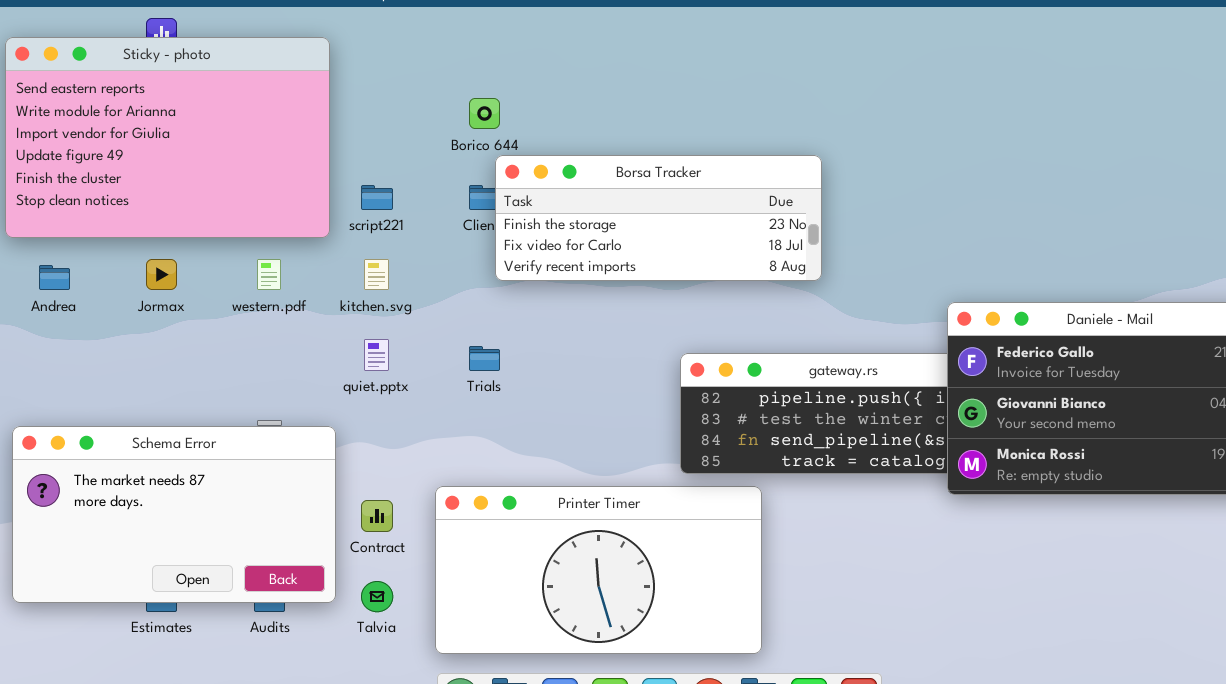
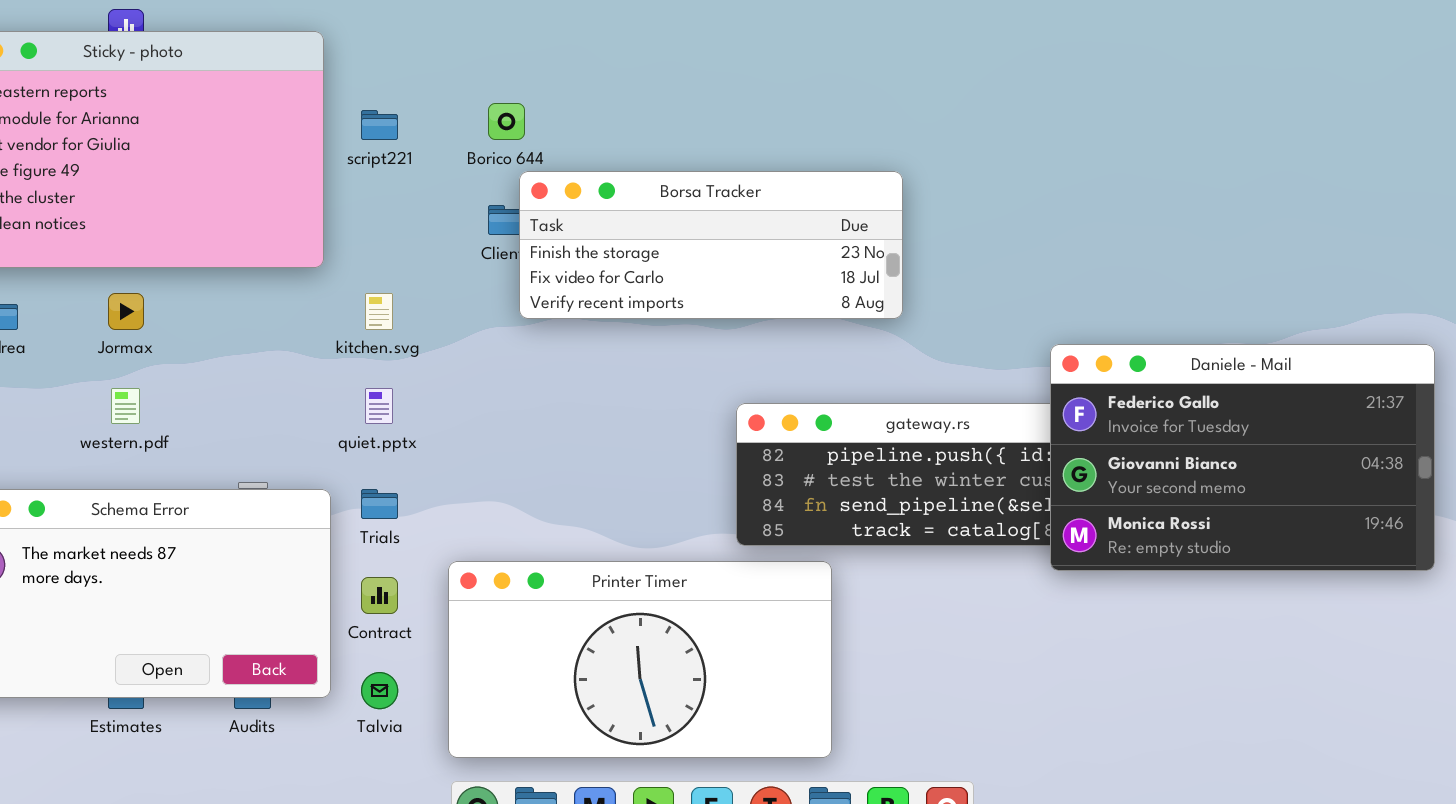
script221: [361,185,393,210] -> [361,110,398,140], moved
western.pdf: [257,259,281,290] -> [111,388,140,424], moved
Trials: [469,346,500,371] -> [361,489,398,519], moved

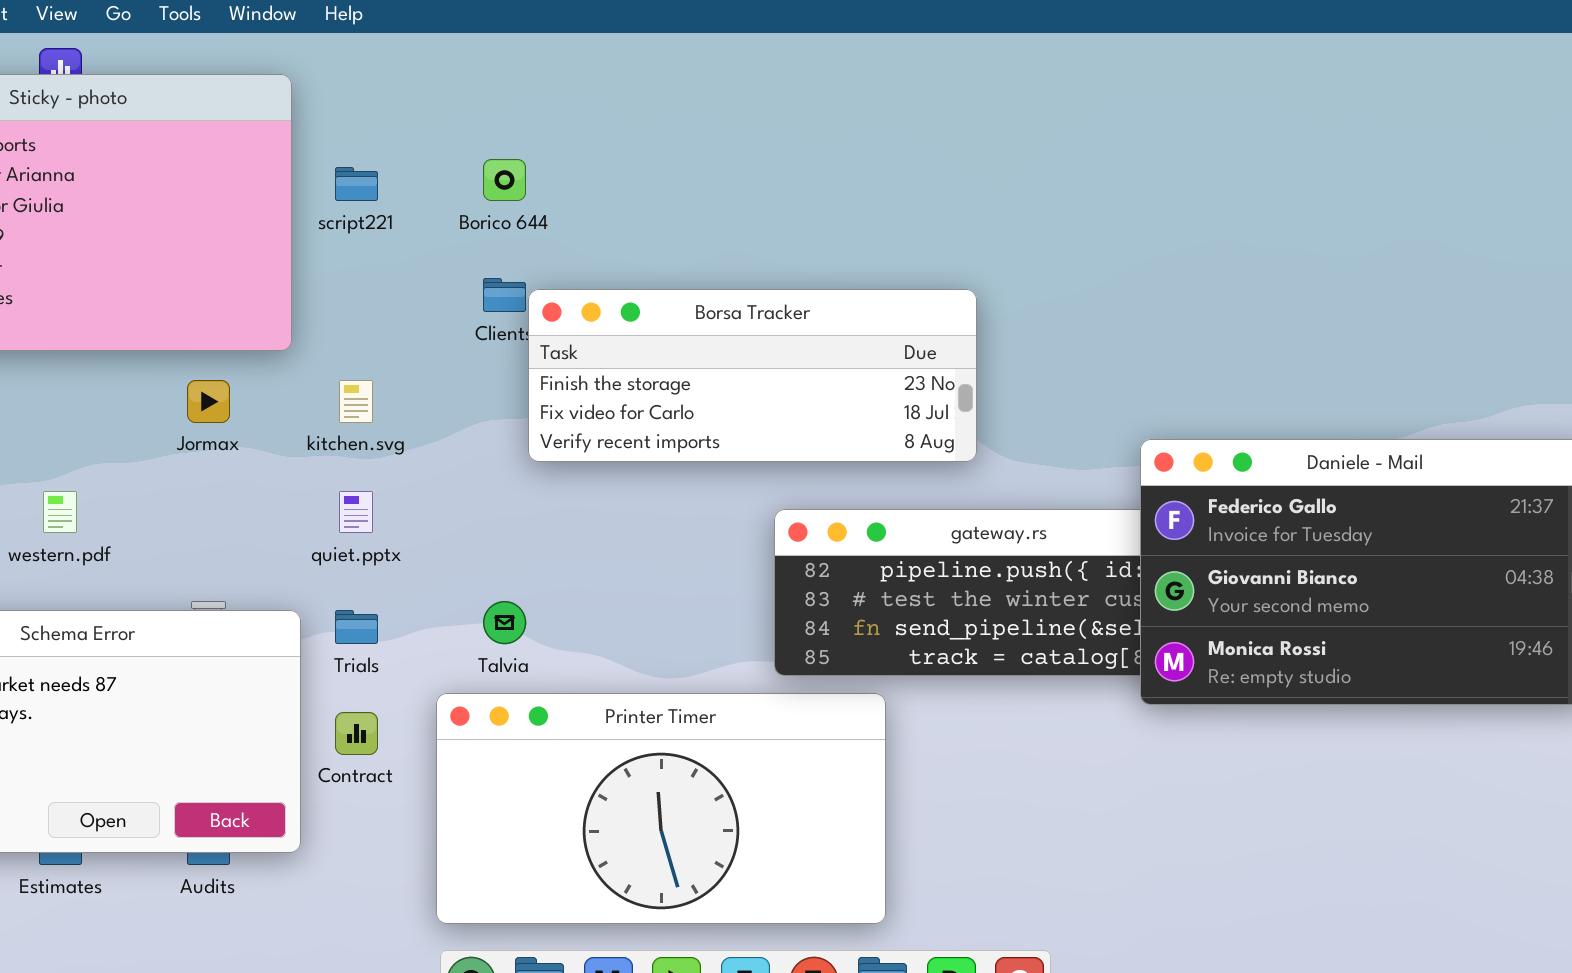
Borsa Tracker: [519,171,903,319] -> [528,289,977,462], moved
Jormax: [108,293,144,330] -> [187,380,230,423], moved
Talvia: [361,672,398,709] -> [483,601,526,644], moved

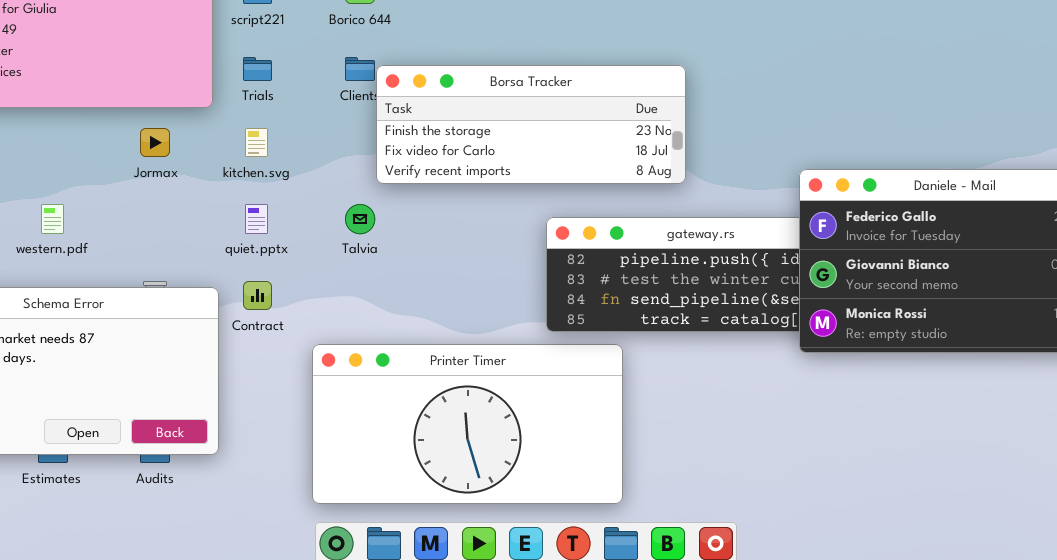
Talvia: [483,601,526,644] -> [345,204,375,234], moved
Trials: [335,610,378,644] -> [243,57,272,81], moved
Contract: [335,712,378,755] -> [243,281,272,310], moved

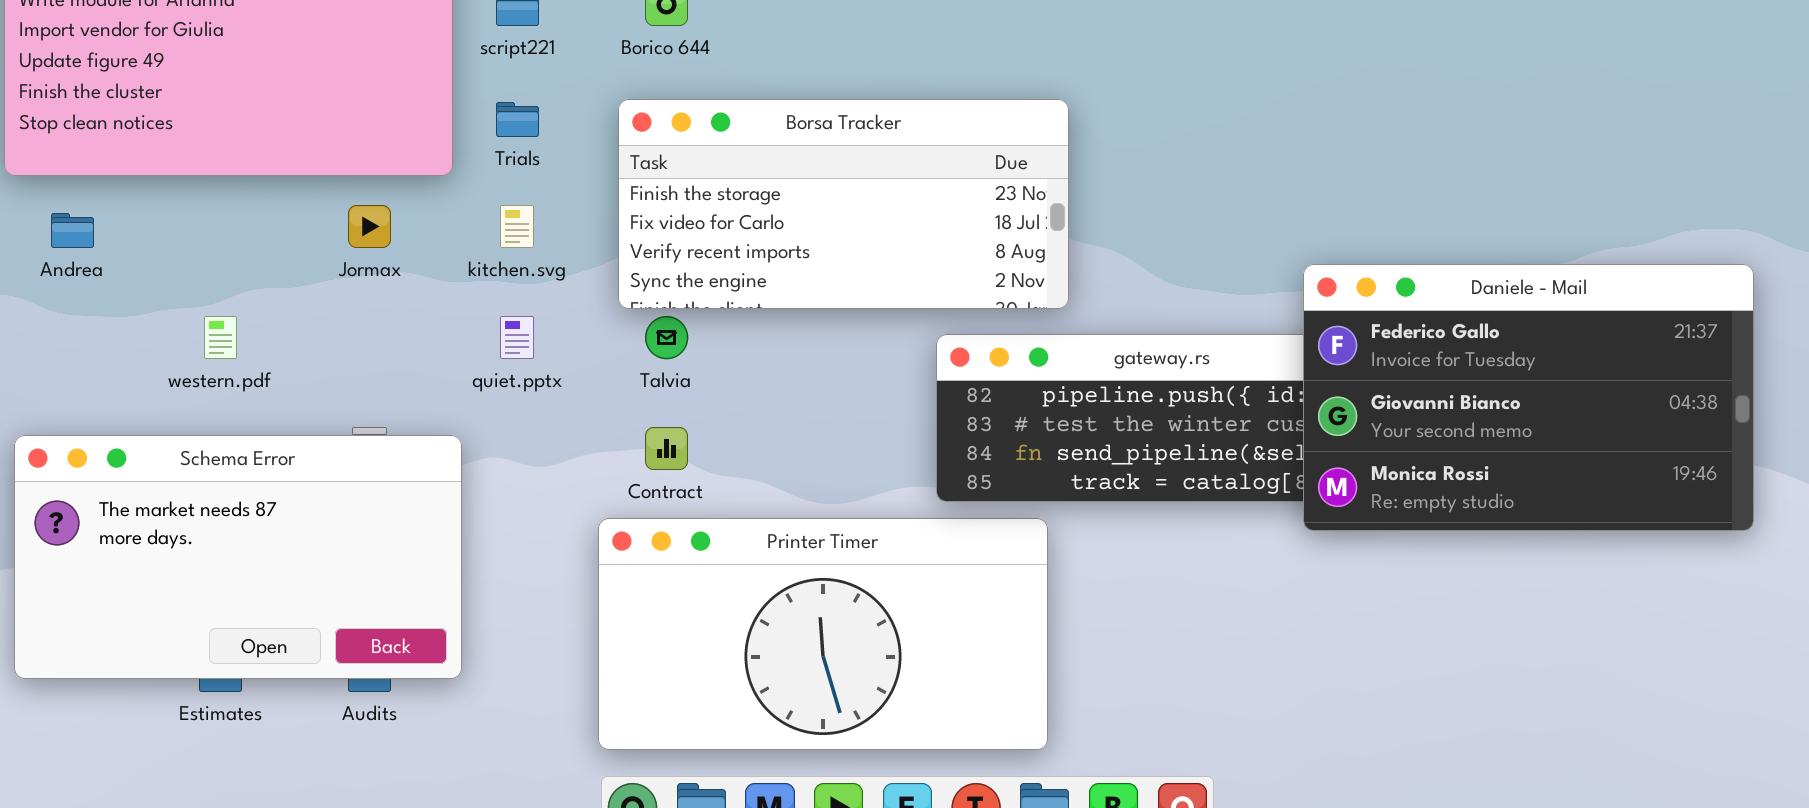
Borsa Tracker: [376,65,686,184] -> [618,99,1069,309], moved, resized
Contract: [243,281,272,310] -> [645,427,688,470], moved

